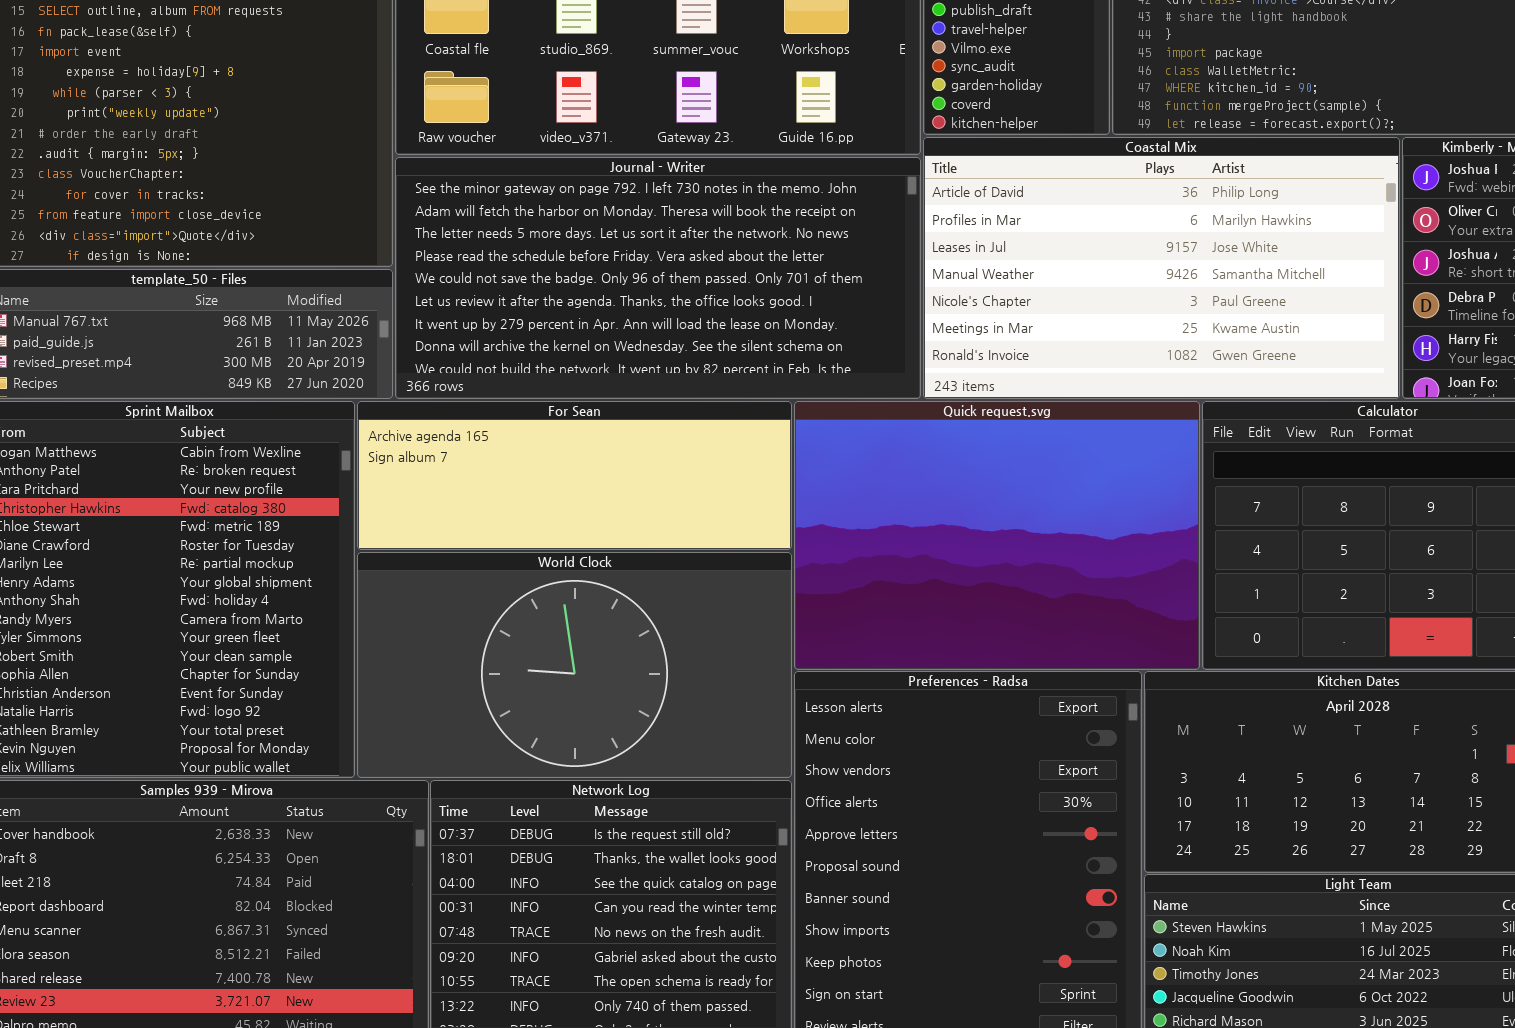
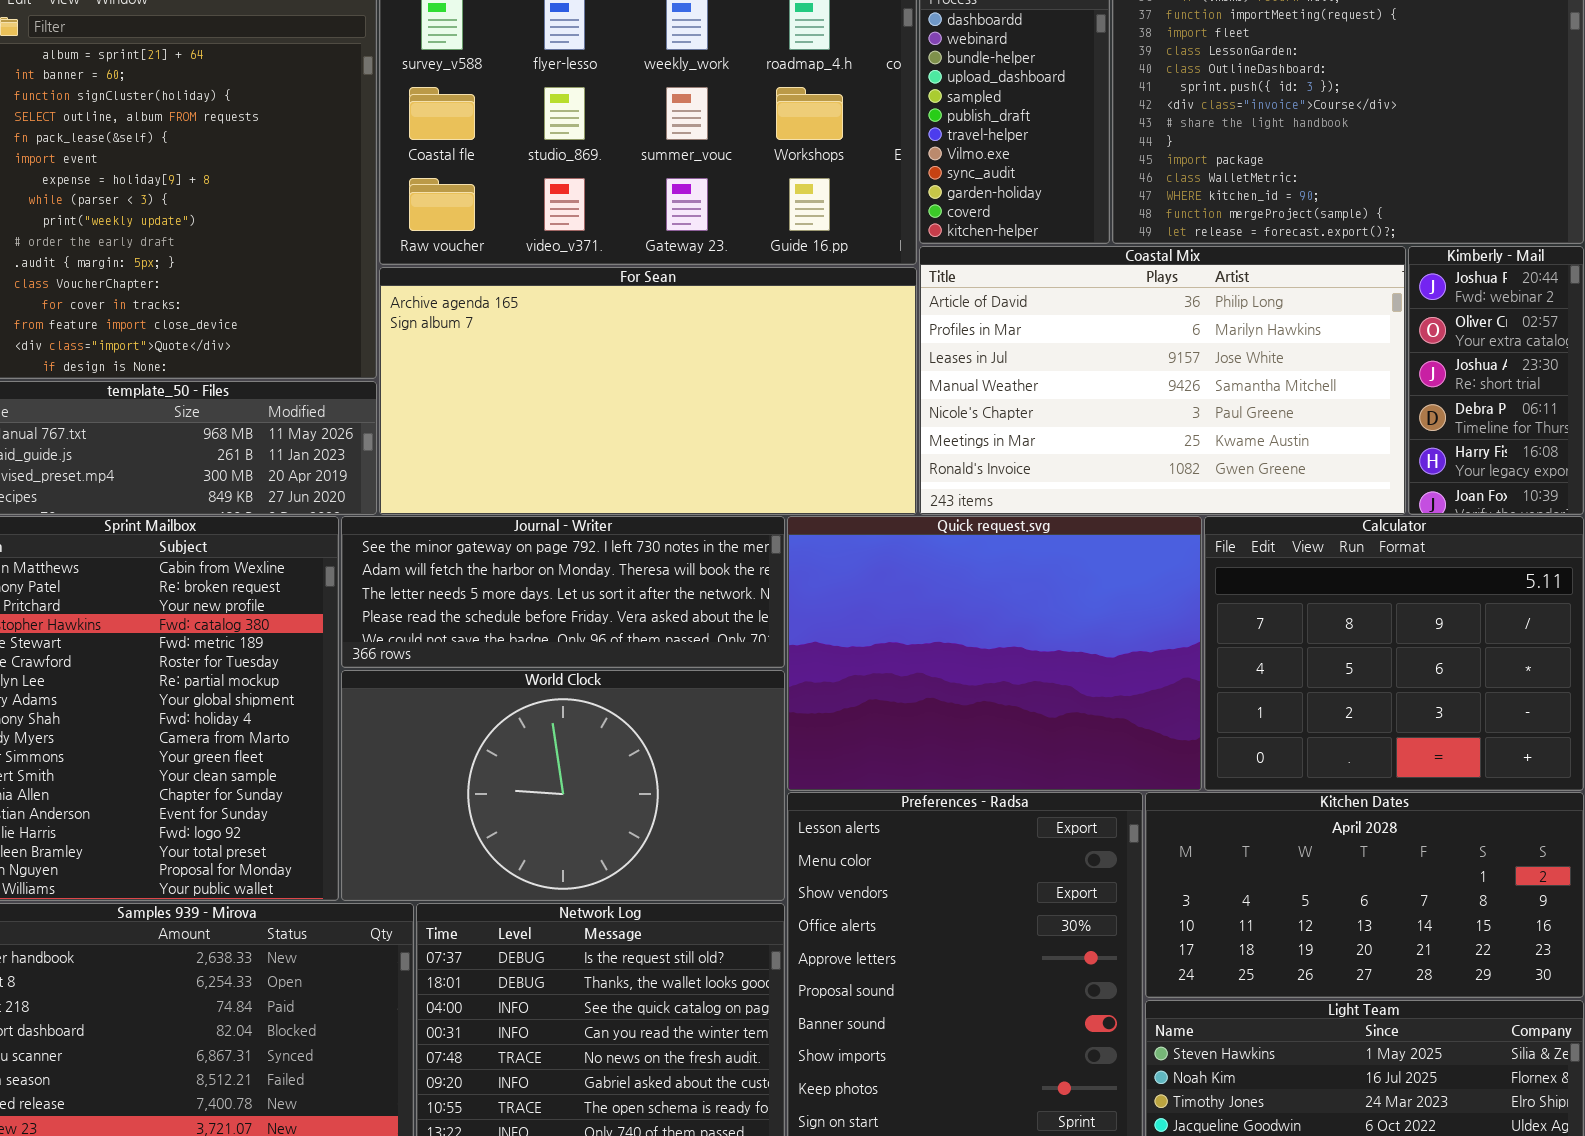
Journal - Writer: [395,157,921,399] -> [341,516,785,668], moved, resized
For Sean: [357,401,792,550] -> [379,267,917,515], moved, resized

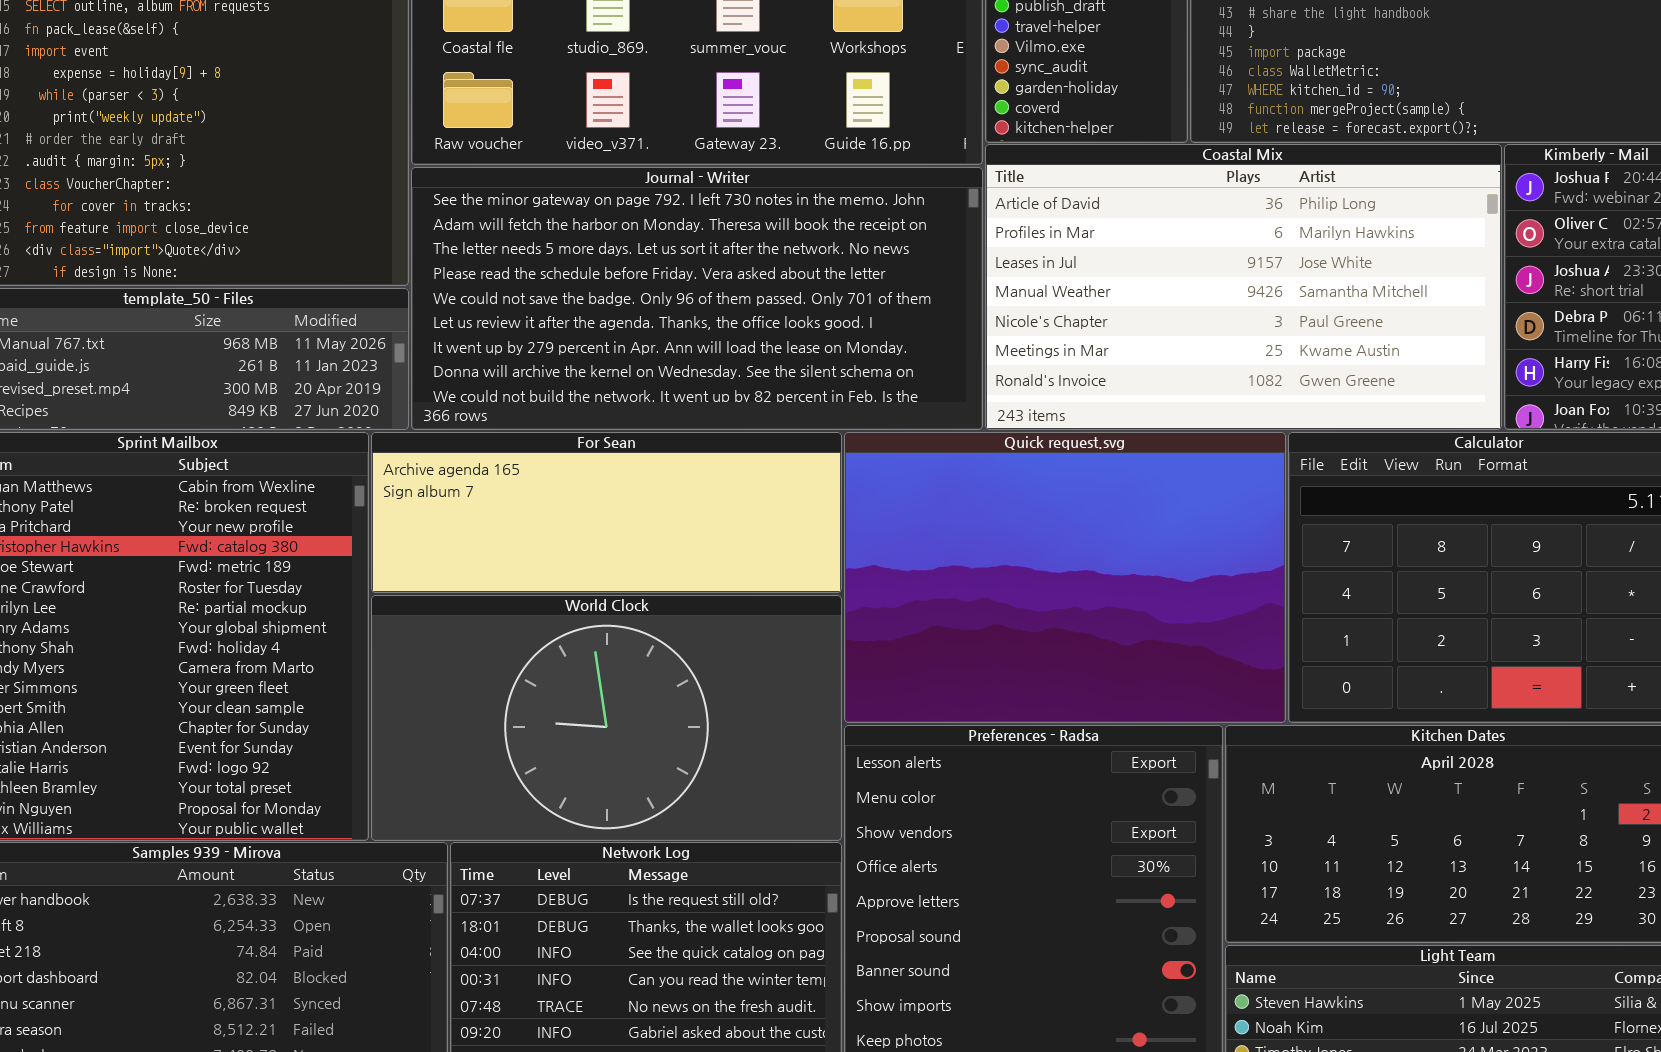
For Sean: [379,267,917,515] -> [371,432,842,593], moved, resized
Journal - Writer: [341,516,785,668] -> [411,167,983,430], moved, resized

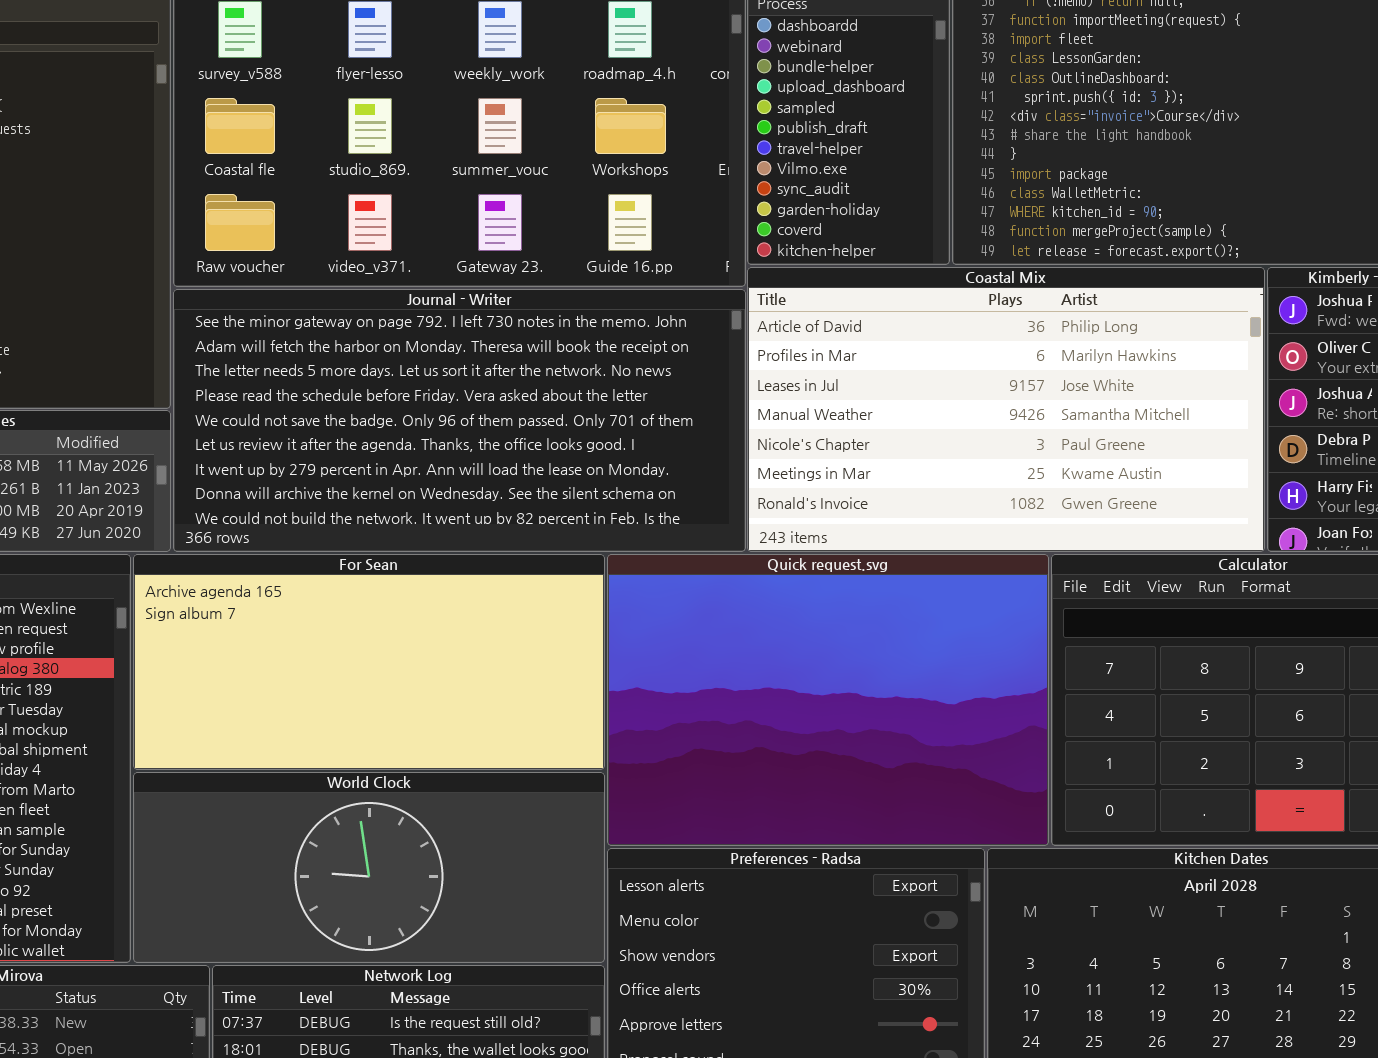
For Sean: [371,432,842,593] -> [133,554,605,770], resized
World Clock: [371,595,842,841] -> [133,772,605,963], resized

